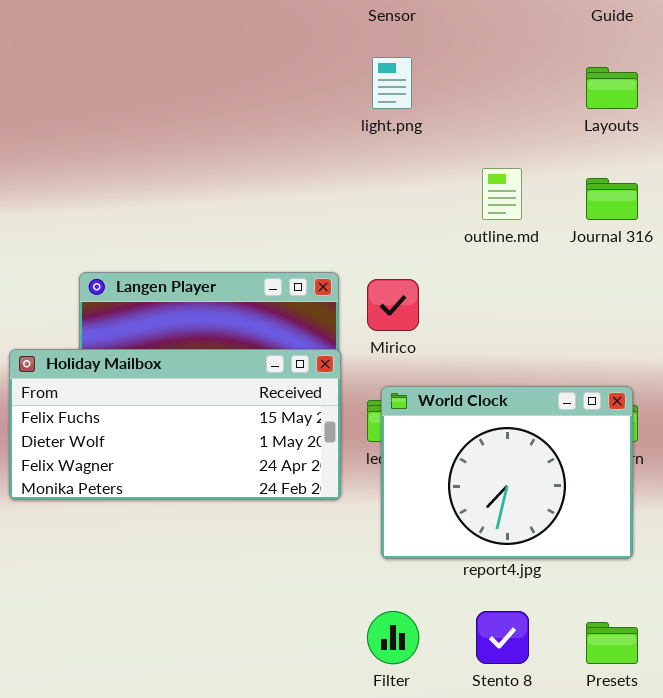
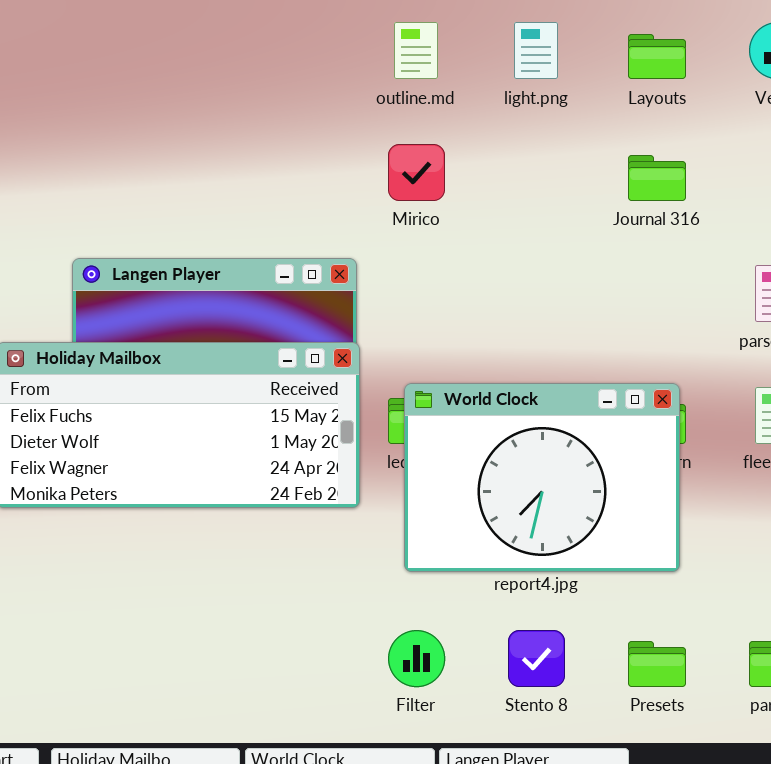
light.png: [372,57,412,109] -> [514,22,558,79], moved
outline.md: [482,168,522,220] -> [394,22,438,79], moved
Mirico: [367,279,419,331] -> [388,144,445,201], moved

